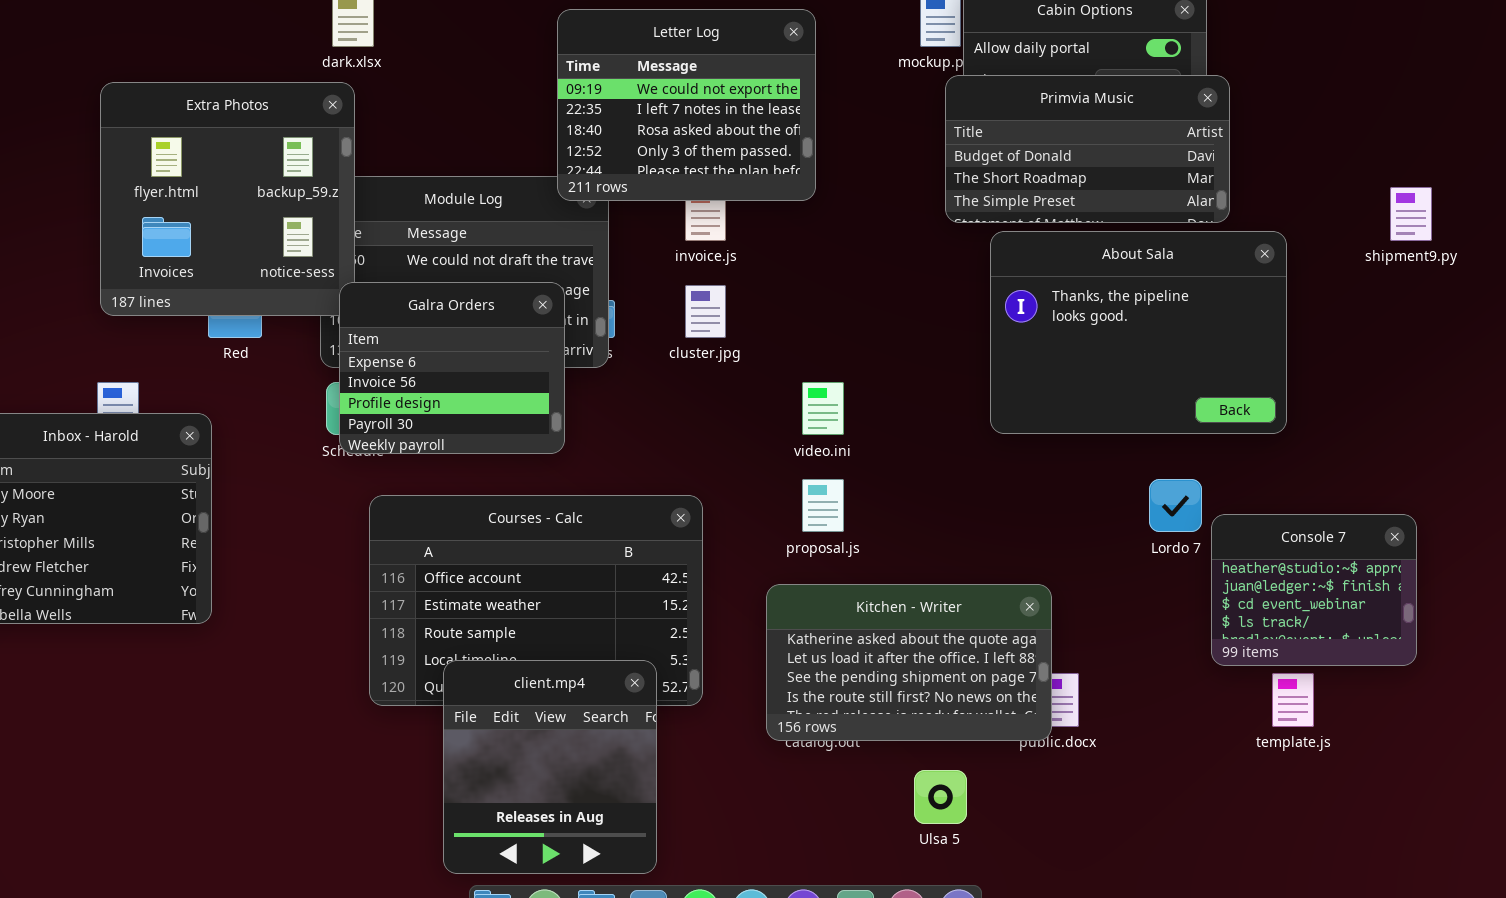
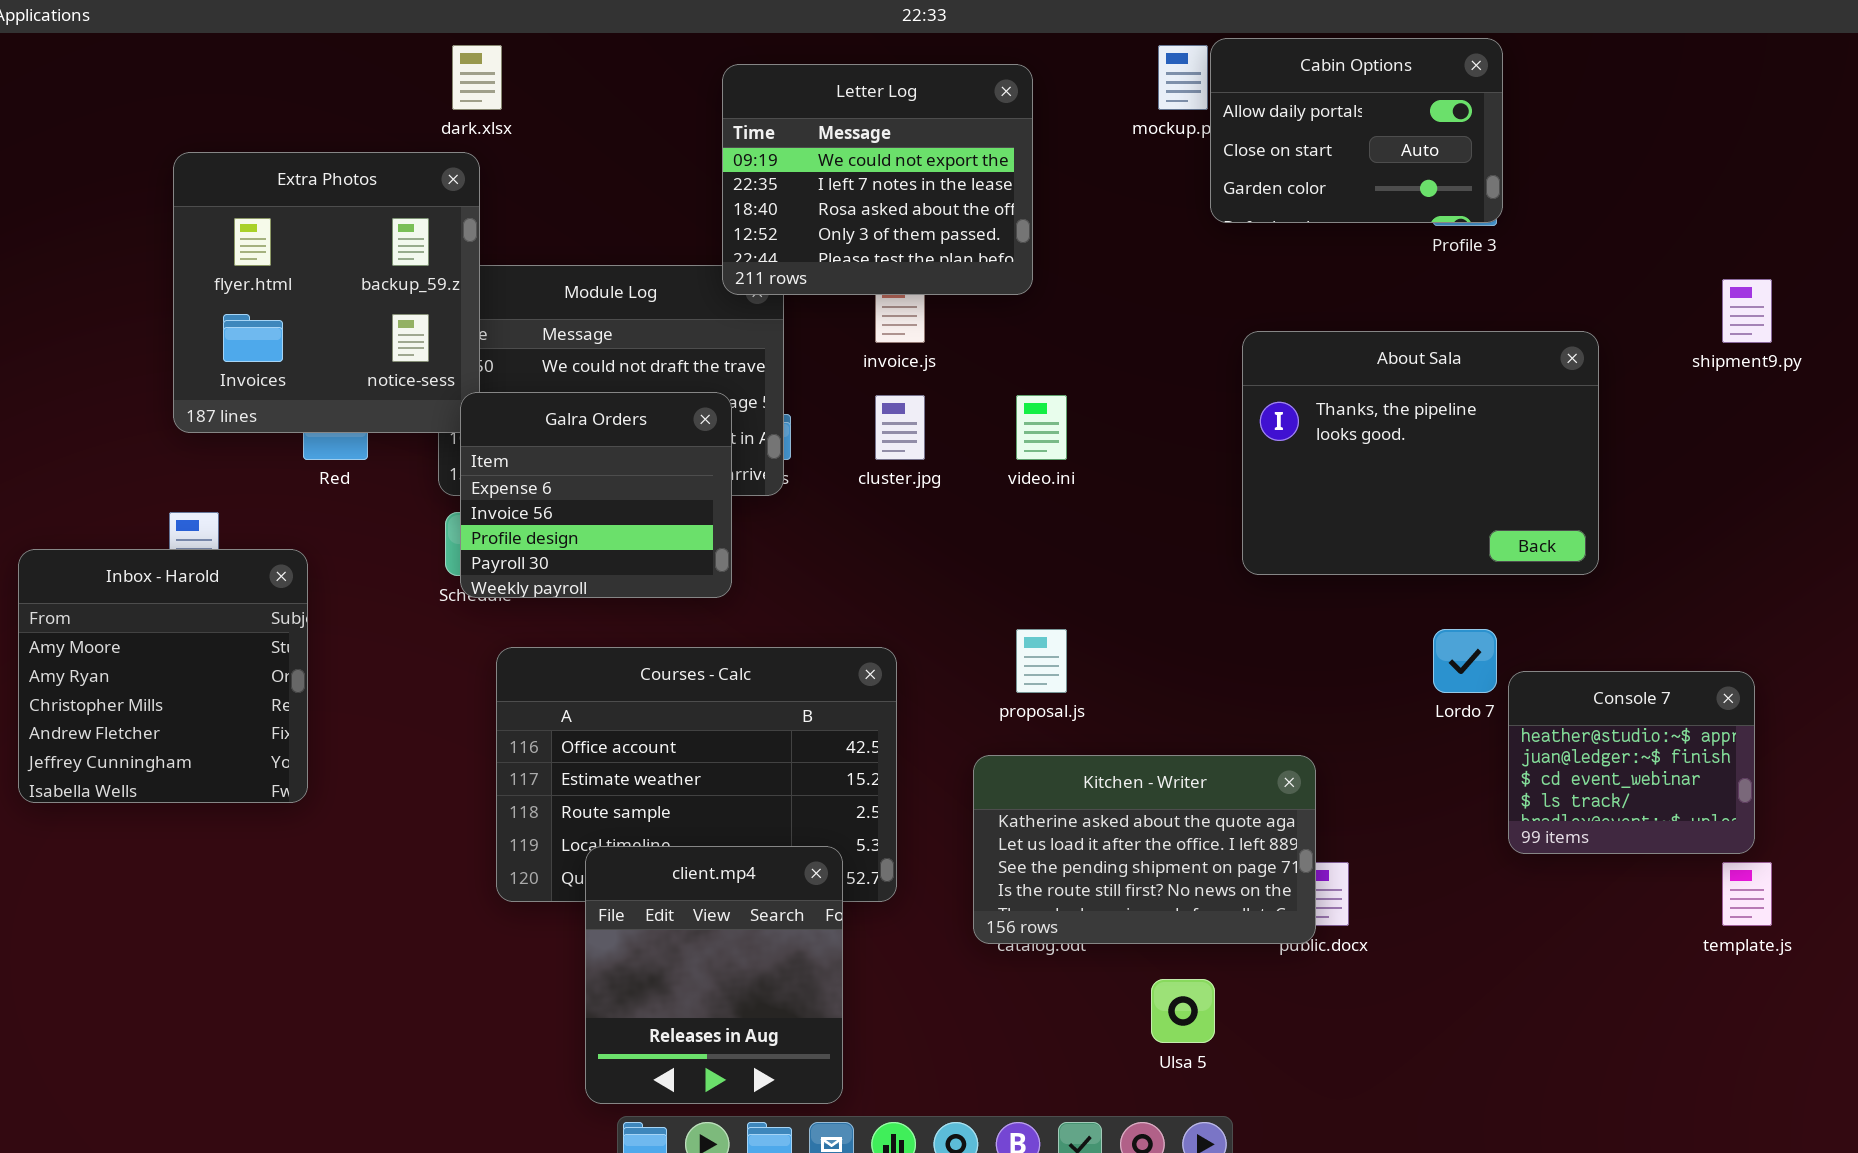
Primvia Music: [945,75,1230,223] -> none, closed
video.ini: [802,382,844,435] -> [1016,395,1067,460], moved
template.js: [1272,673,1314,727] -> [1722,862,1772,926], moved

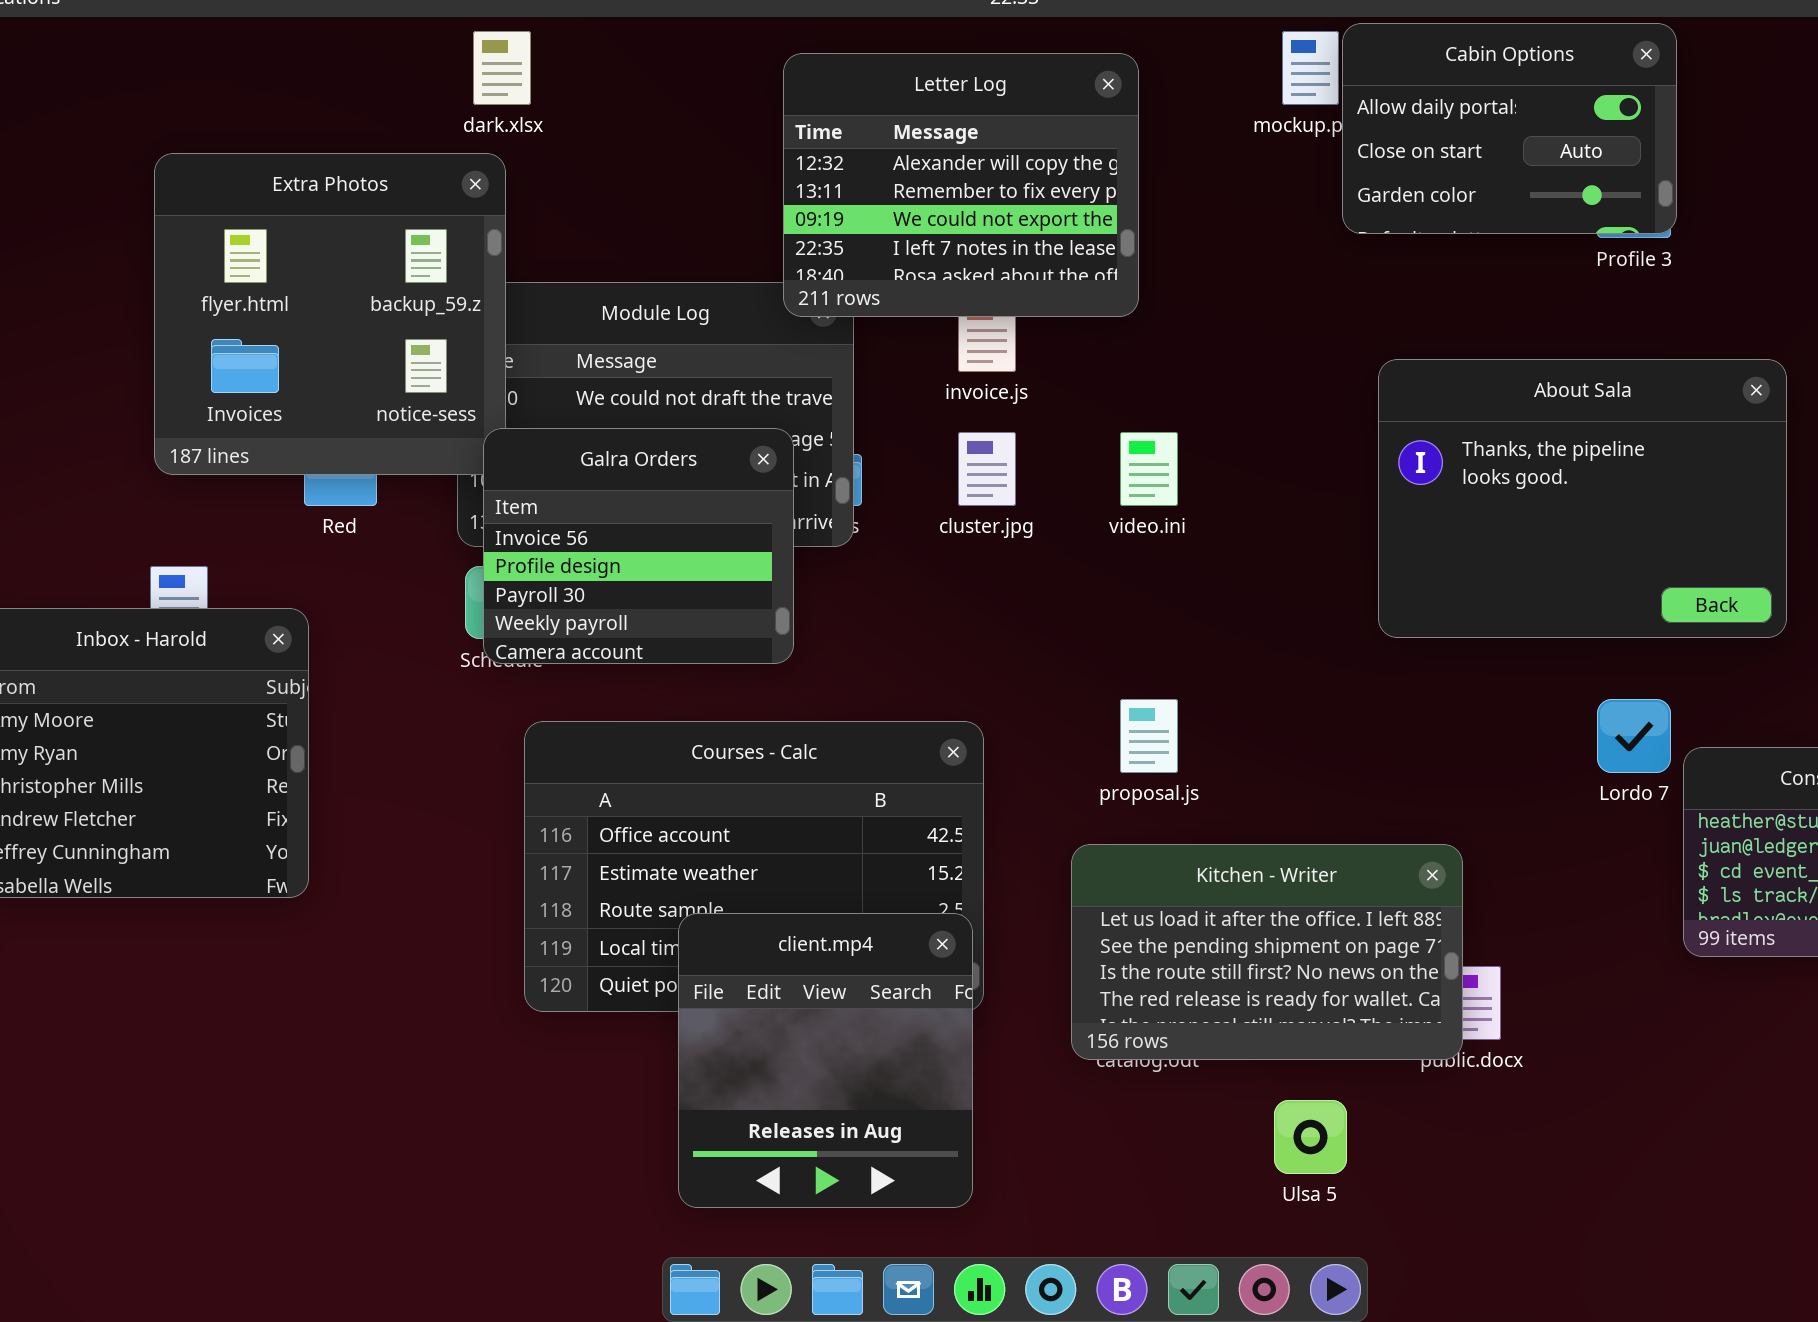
Letter Log: [722,64,1033,295] -> [783,53,1139,317], scrolled up 2 rows
Galra Orders: [460,392,732,598] -> [483,428,794,664], scrolled down 1 row
Kitchen - Writer: [973,755,1316,944] -> [1071,844,1463,1060], scrolled down 1 row
client.mp4: [585,846,843,1104] -> [678,913,973,1208], moved

